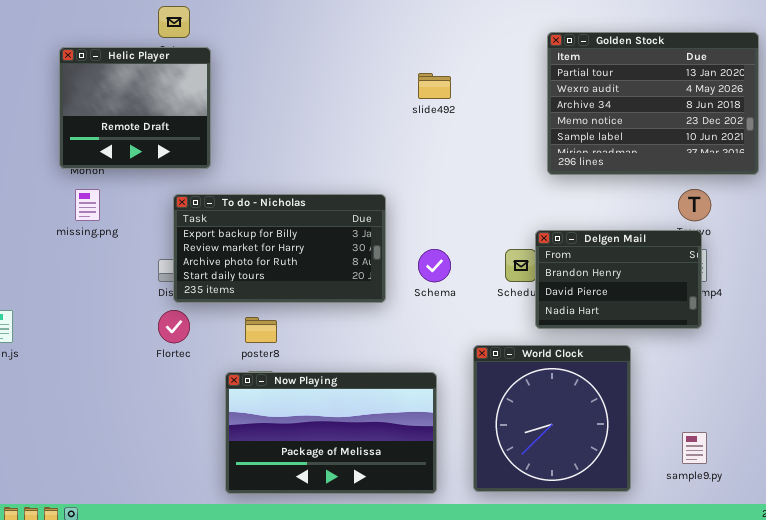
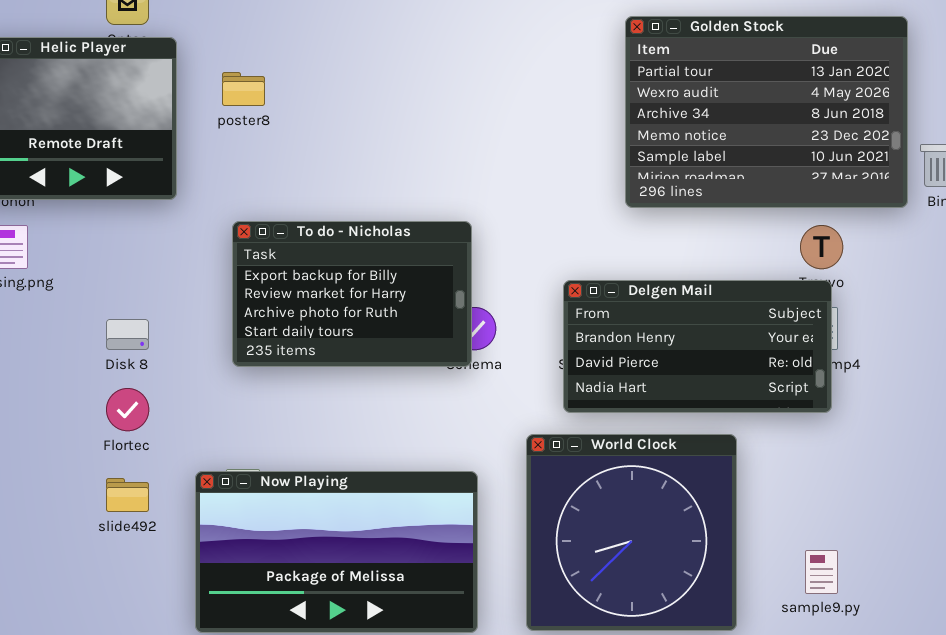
slide492: [418,73,451,99] -> [106,478,149,512], moved
To do - Nicholas: [173,194,386,303] -> [232,221,472,367], moved, resized
Delgen Mail: [535,230,702,329] -> [563,280,832,413], resized
poster8: [245,317,277,343] -> [222,72,265,106], moved

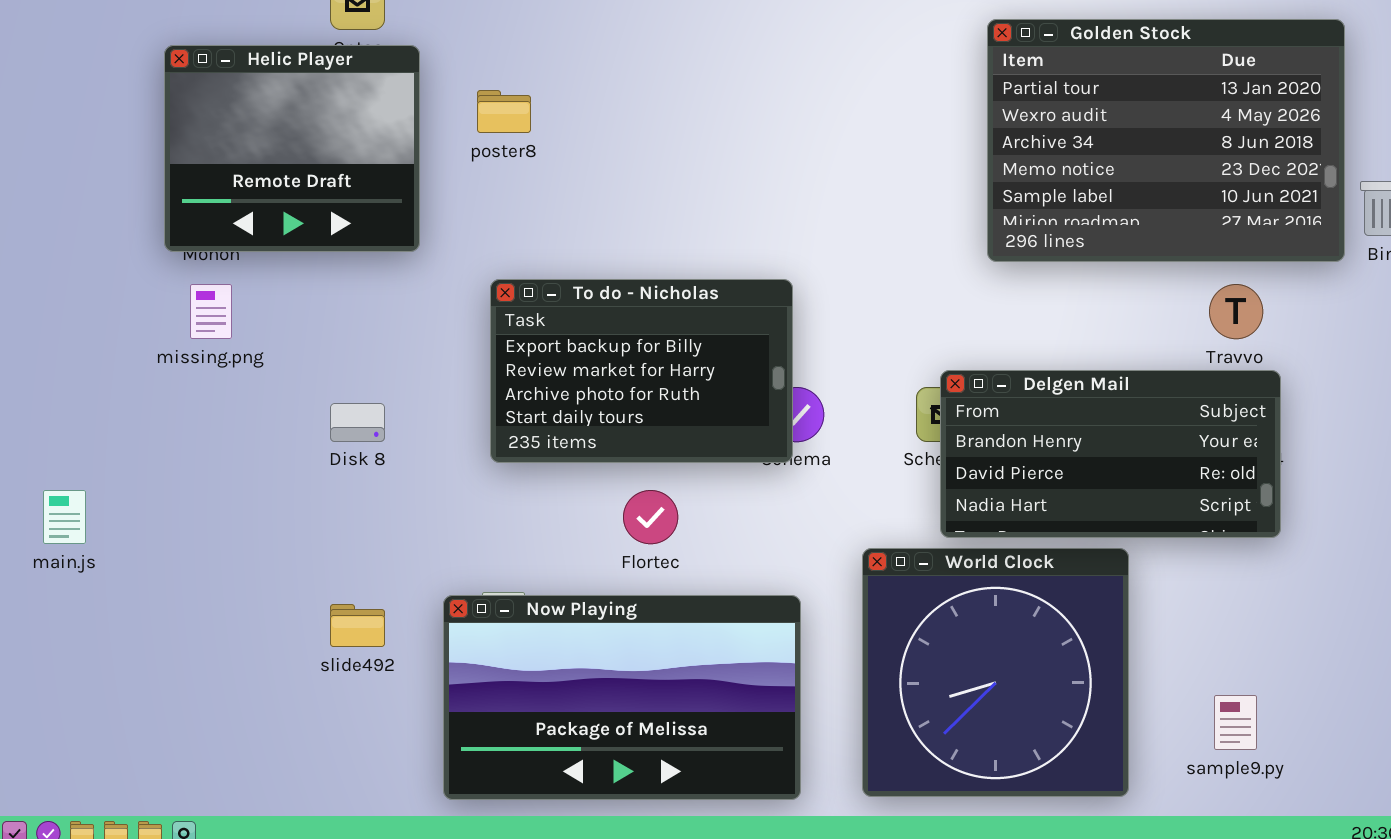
Delgen Mail: [563,280,832,413] -> [940,370,1281,538], moved
Flortec: [106,388,149,431] -> [623,490,678,544], moved

